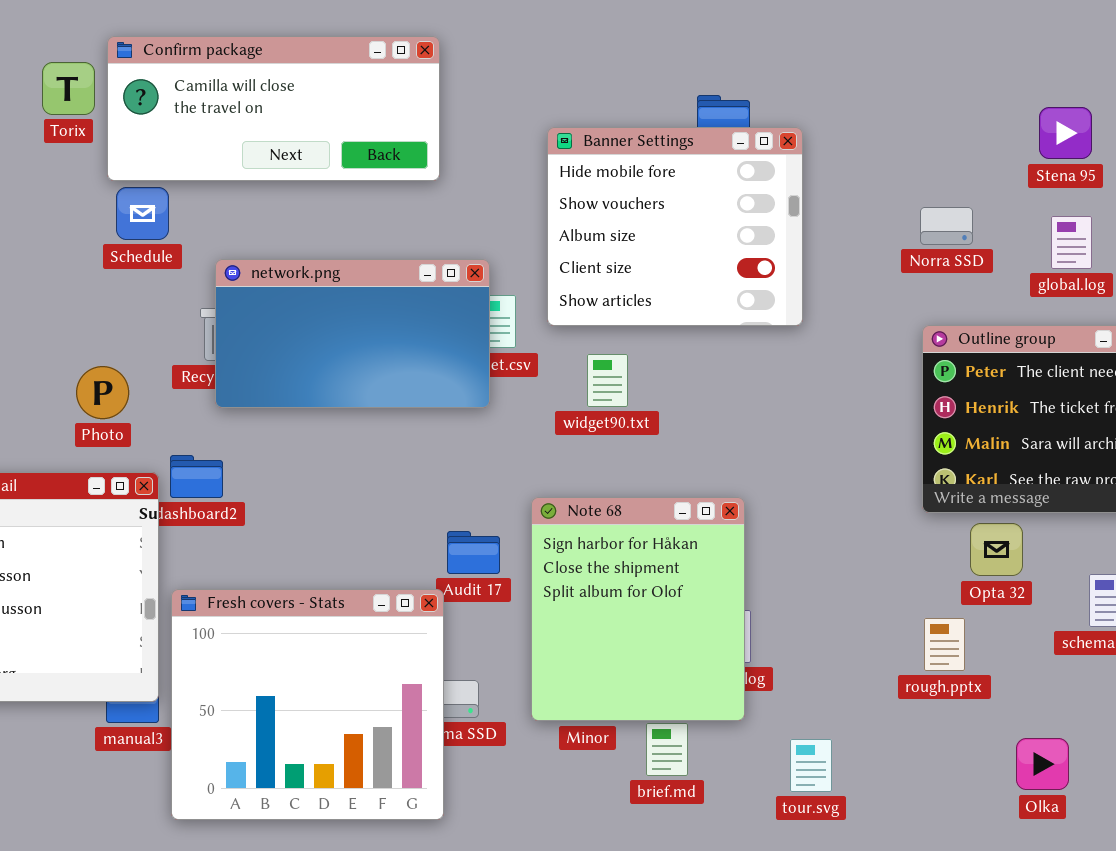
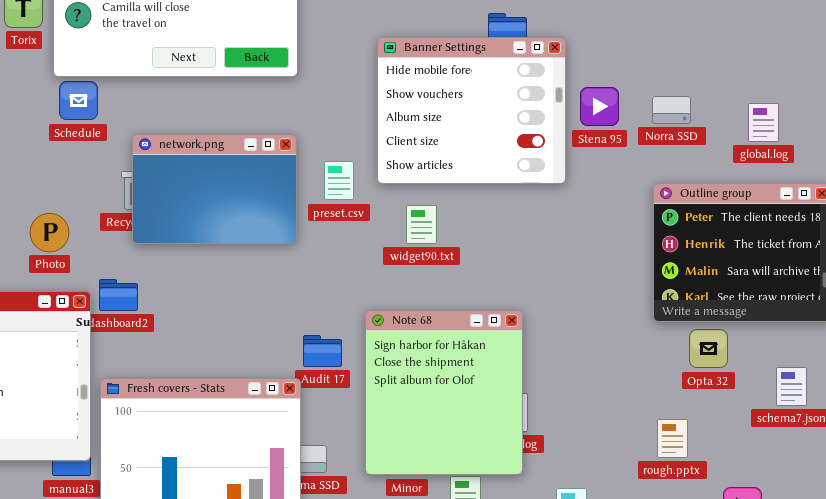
Stena 95: [1039,107,1092,159] -> [580,87,619,126], moved
network.png: [215,259,490,408] -> [132,134,297,244], resized
rough.pptx: [924,618,965,671] -> [657,419,688,458], moved

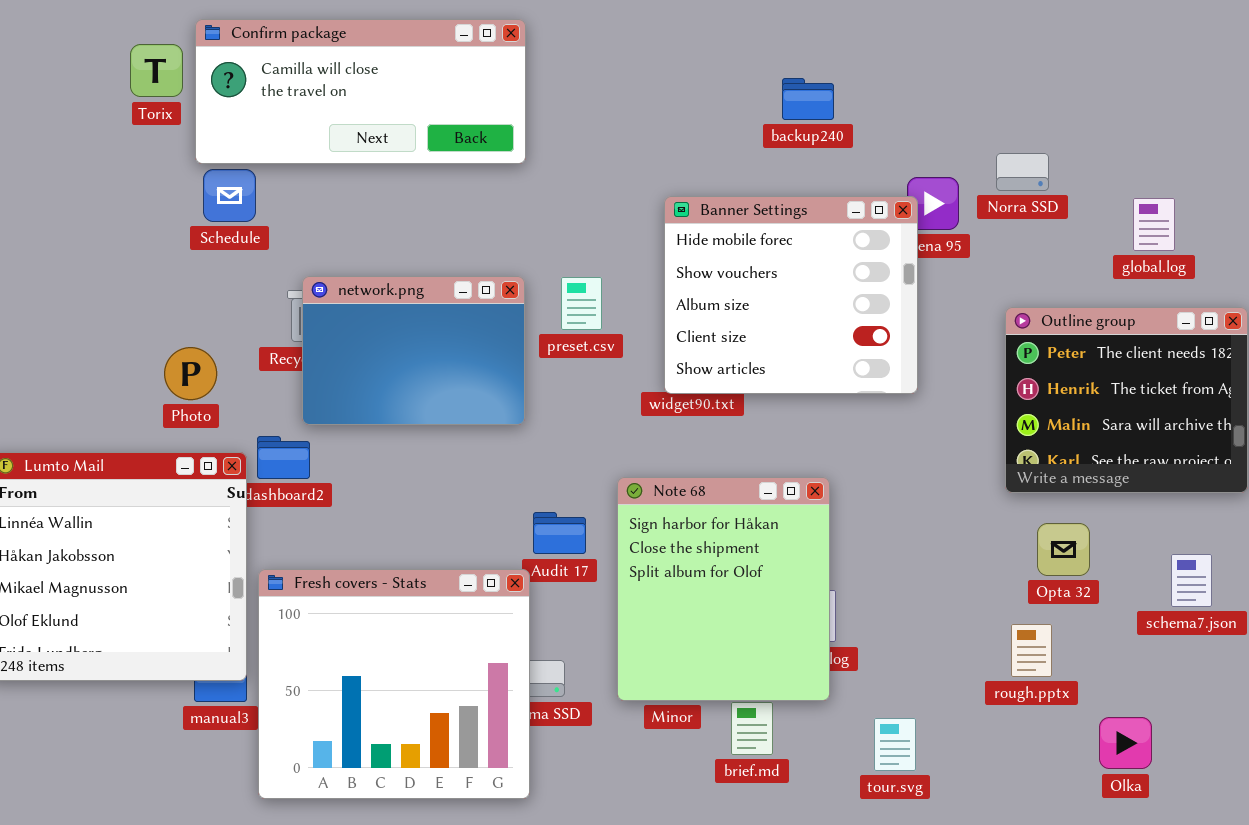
Banner Settings: [377,37,566,184] -> [664,196,918,394], moved
Norra SSD: [652,96,691,124] -> [996,153,1049,191], moved
network.png: [132,134,297,244] -> [302,276,525,425], moved
Opta 32: [689,329,728,368] -> [1037,523,1090,576], moved

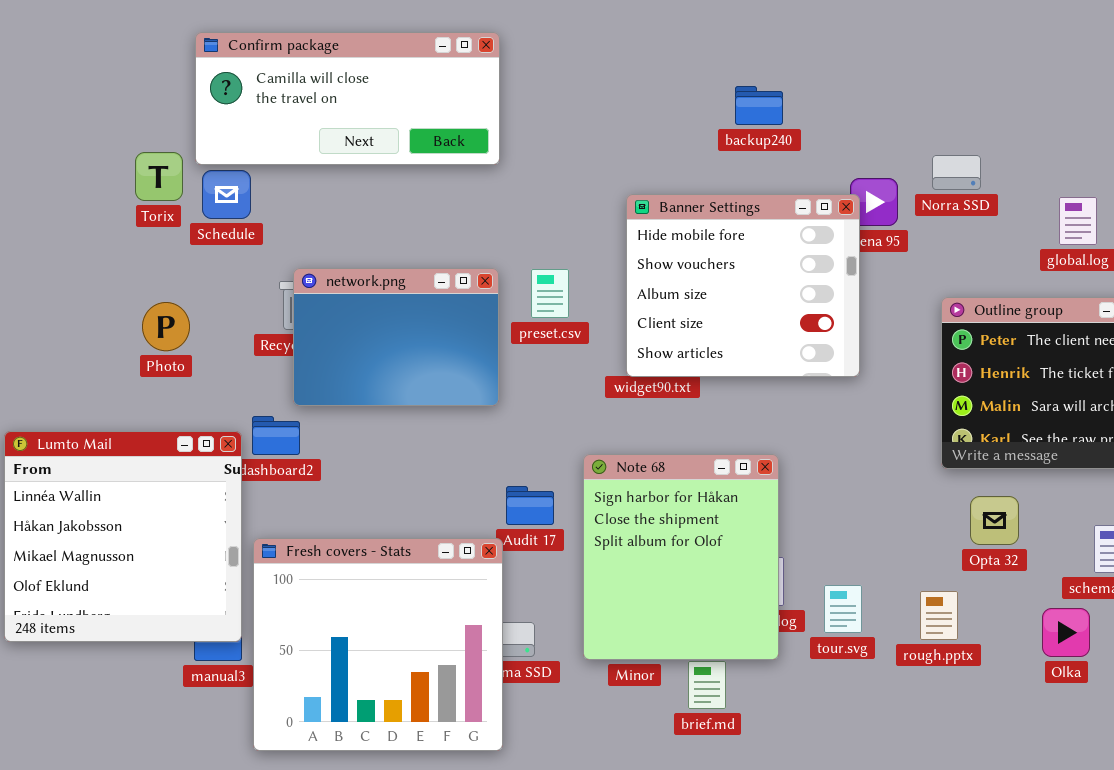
Torix: [130,44,183,97] -> [135,152,183,201], moved
Photo: [164,347,217,400] -> [142,302,190,351], moved
rough.pptx: [1011,624,1052,677] -> [920,591,958,640], moved
Olka: [1099,717,1152,769] -> [1042,608,1090,657], moved
tour.svg: [874,718,916,771] -> [824,585,862,633], moved

